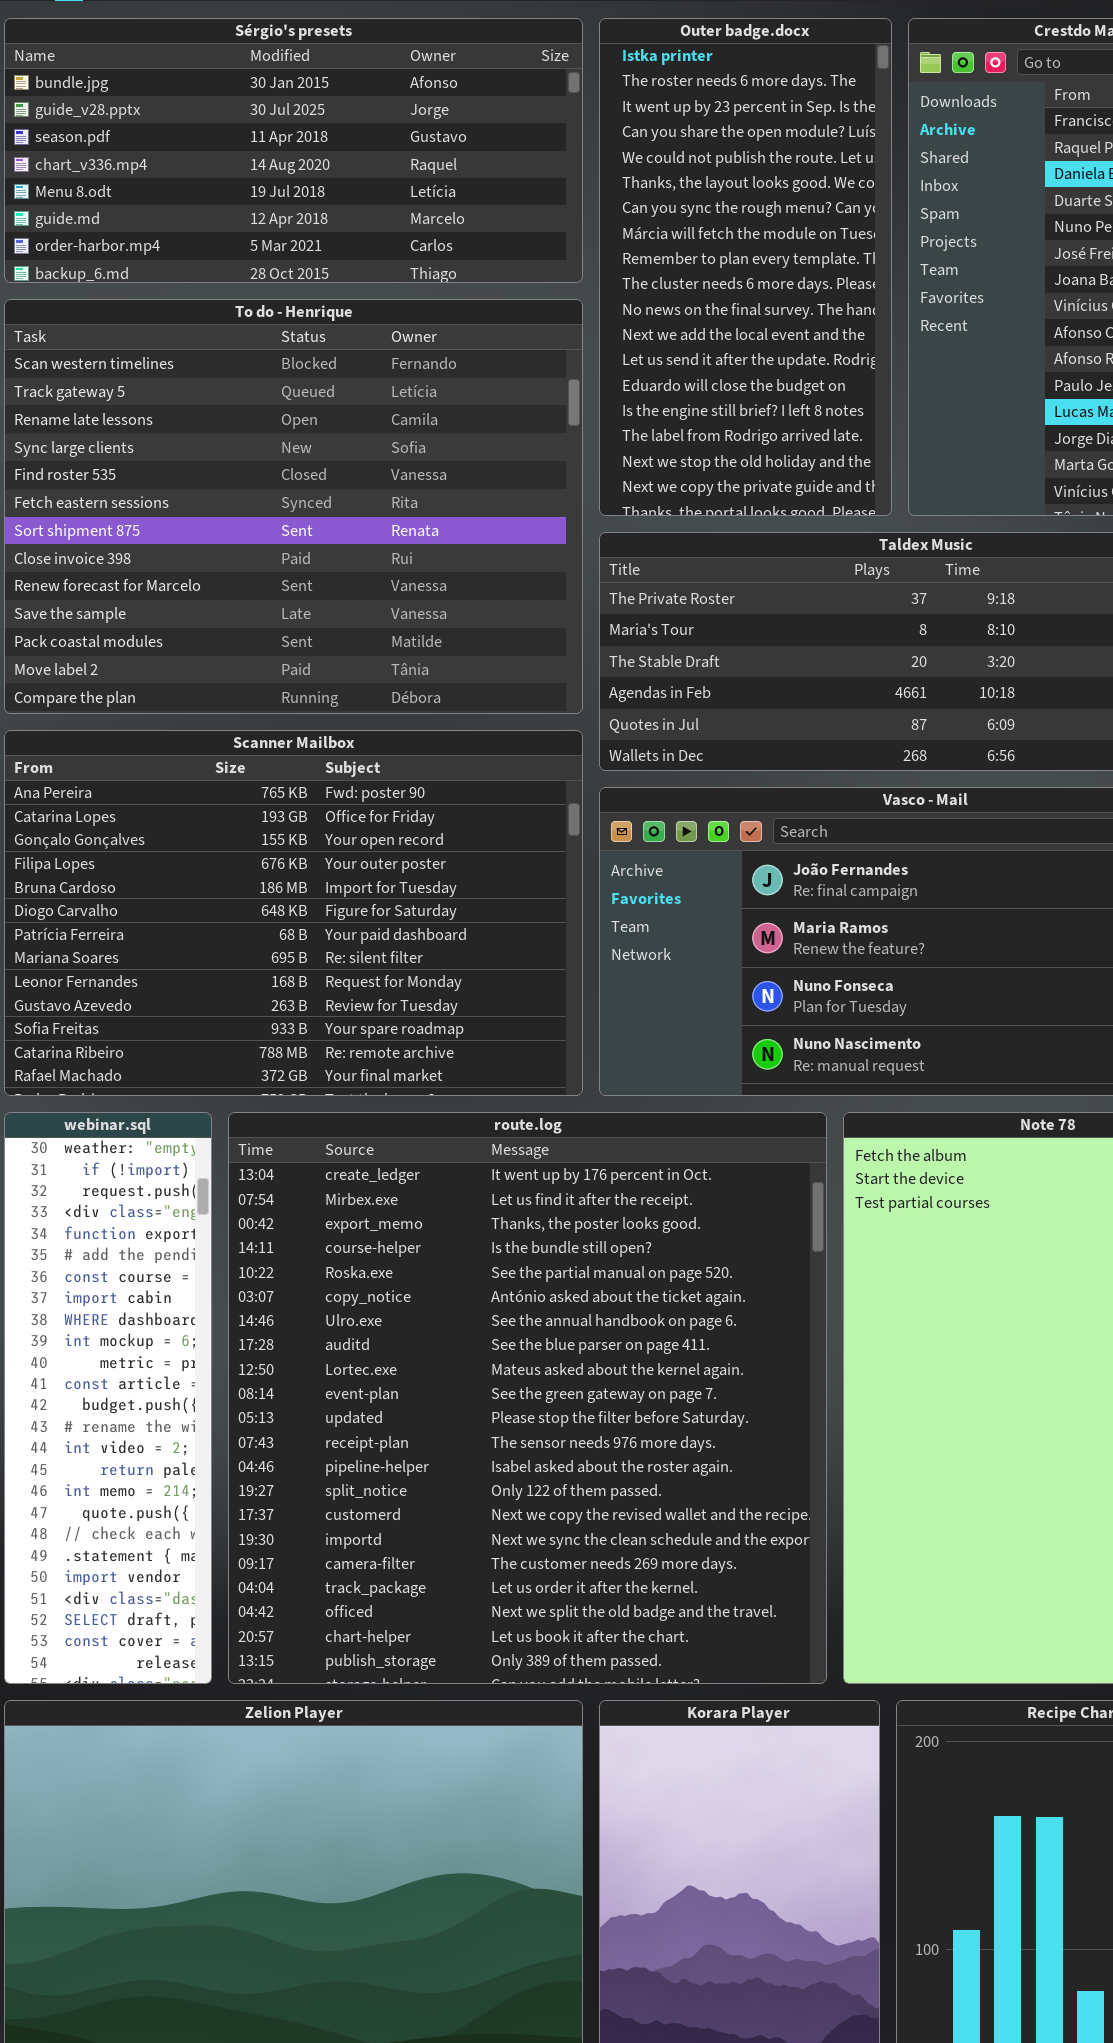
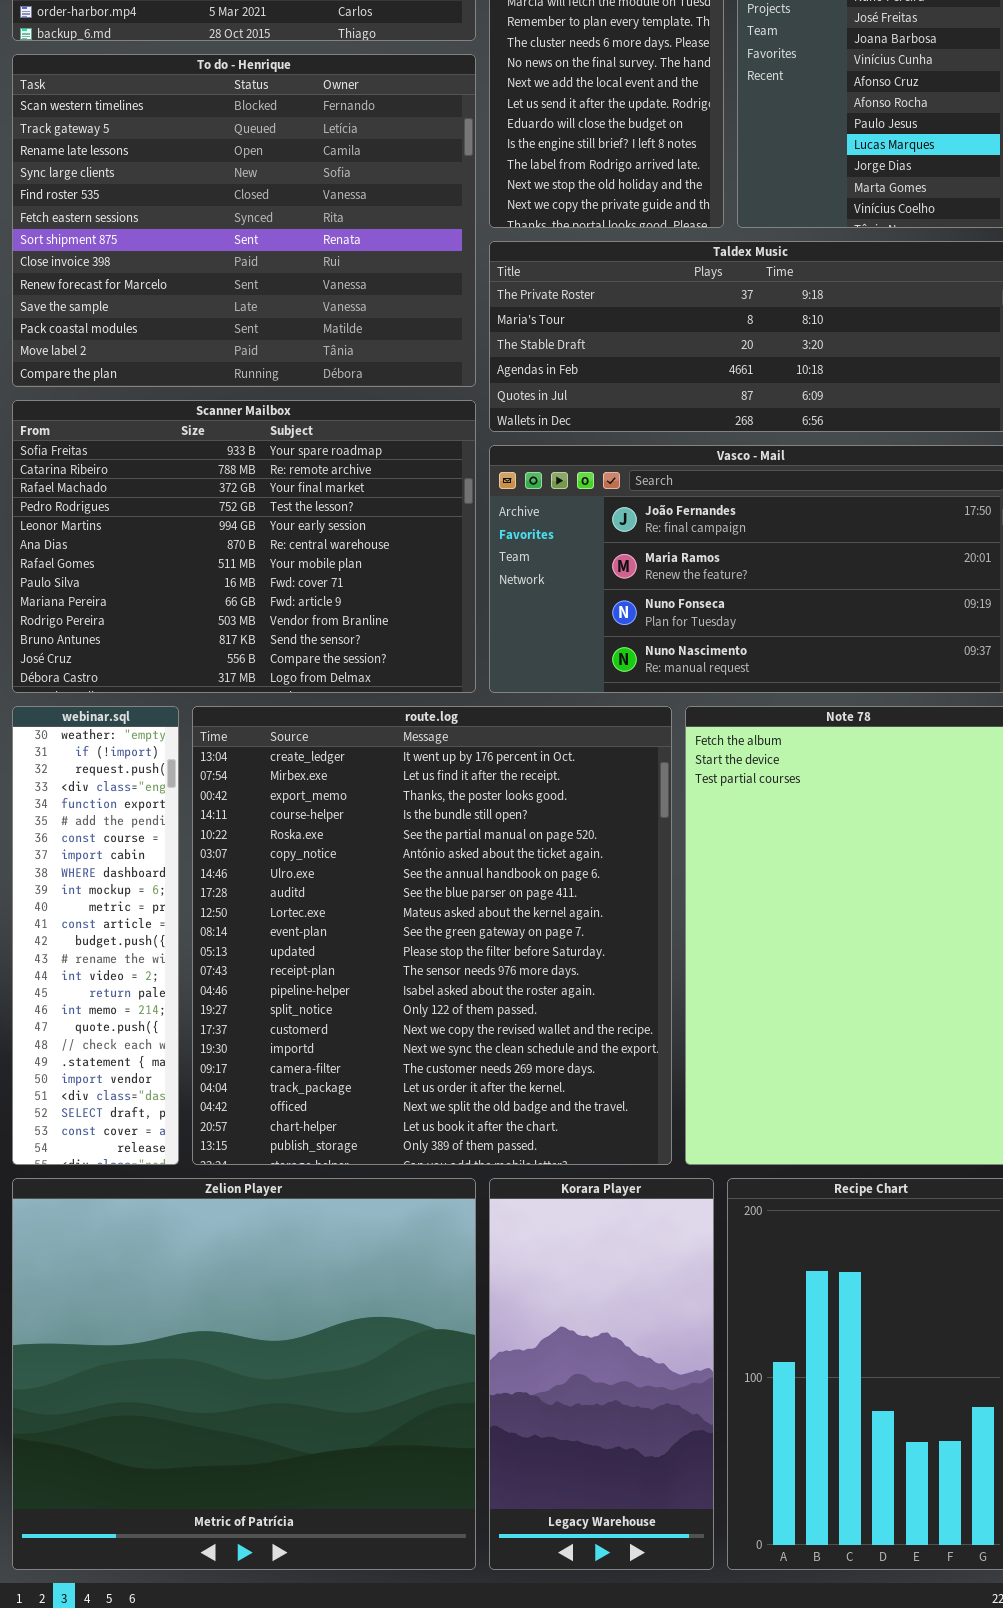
Scanner Mailbox: [4,730,583,1096] -> [12,400,476,693], scrolled down 10 rows

